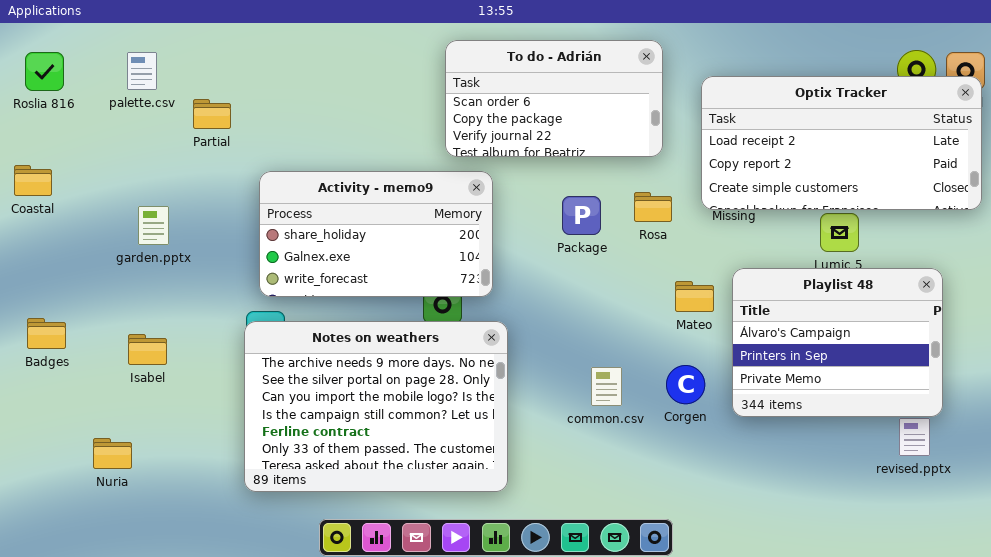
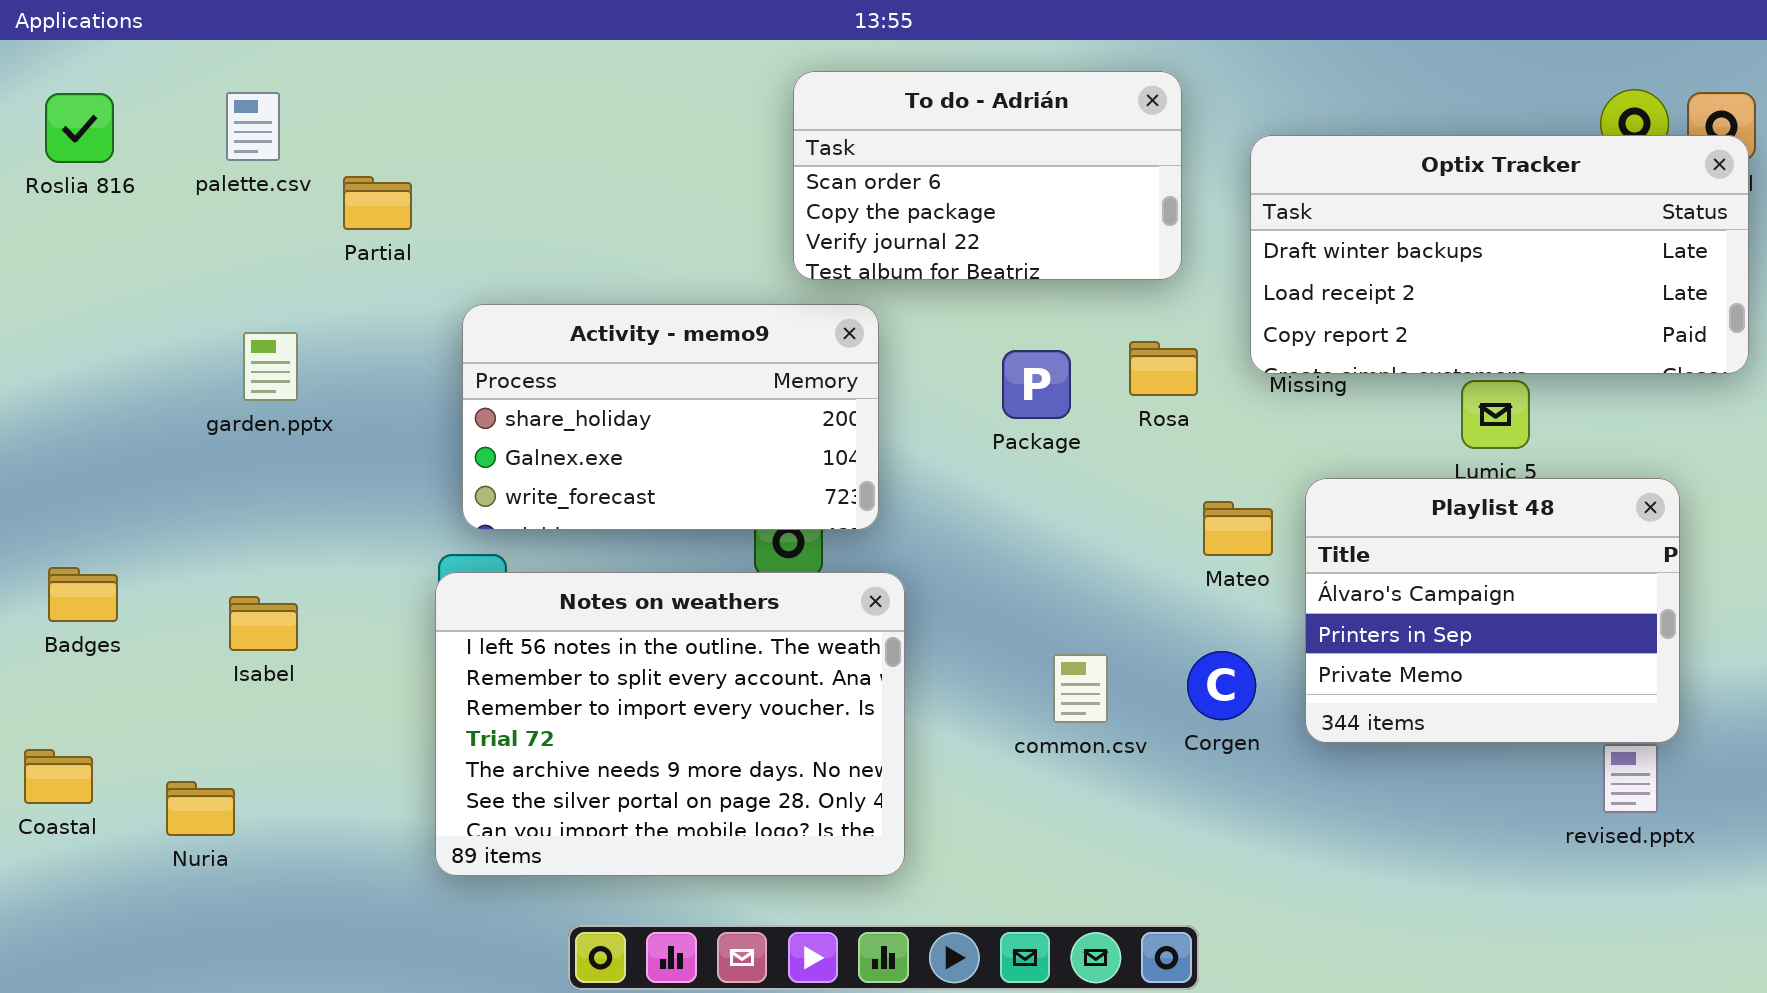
Optix Tracker: [701,76,982,210] -> [1250,135,1749,374], scrolled up 1 row
Coastal: [14,165,52,196] -> [24,749,93,804], moved
garden.pptx: [138,206,169,245] -> [243,332,298,401], moved
Notes on weathers: [244,321,508,492] -> [435,572,905,876], scrolled up 4 rows

